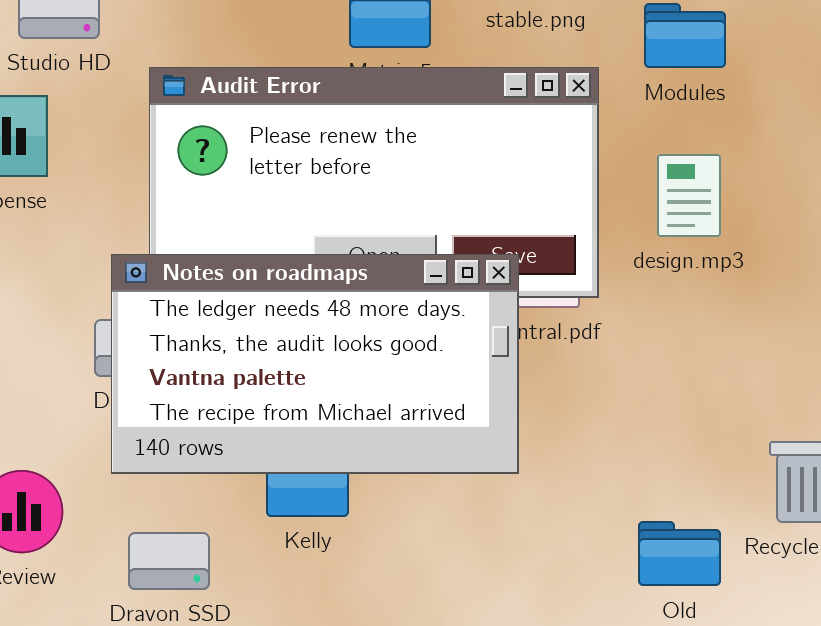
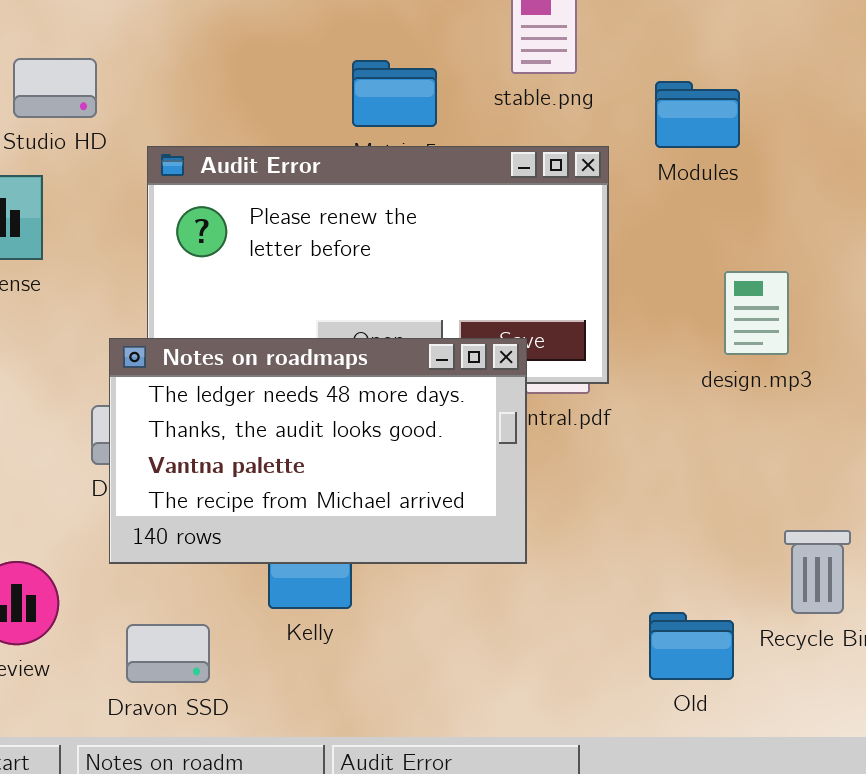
design.mp3: [657,154,721,237] -> [724,271,789,355], moved

